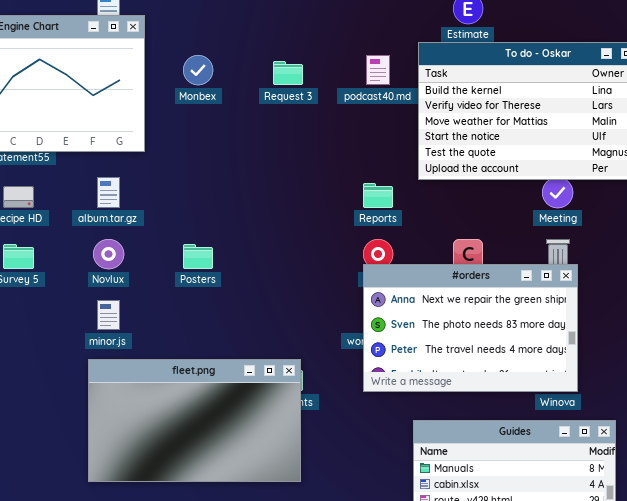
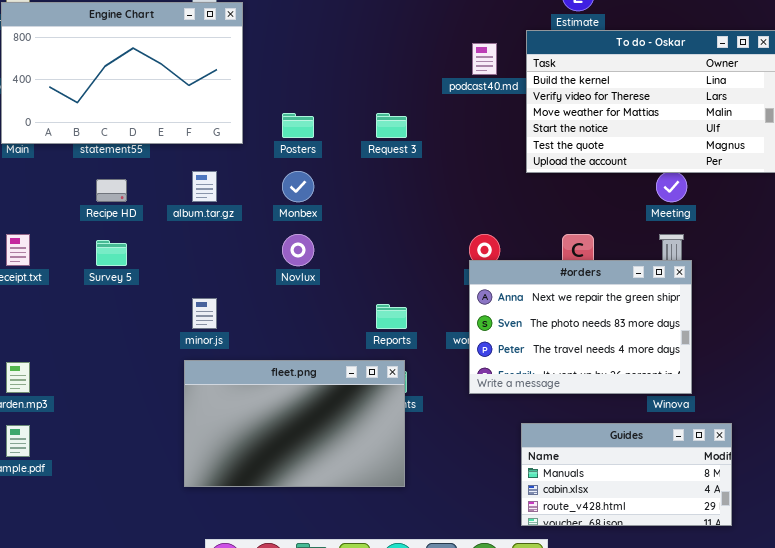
Monbex: [183,55,213,85] -> [282,171,314,202], moved
Request 3: [273,61,303,85] -> [376,113,407,138], moved
Reports: [363,183,393,208] -> [376,304,407,329], moved
Novlux: [93,239,124,269] -> [282,234,314,266], moved
Posters: [183,244,213,269] -> [282,113,314,138], moved

